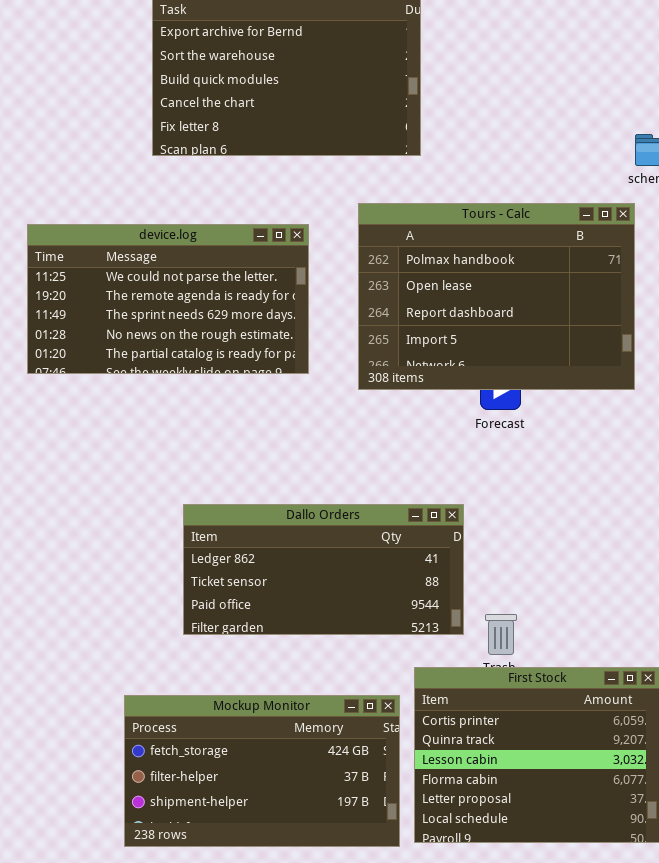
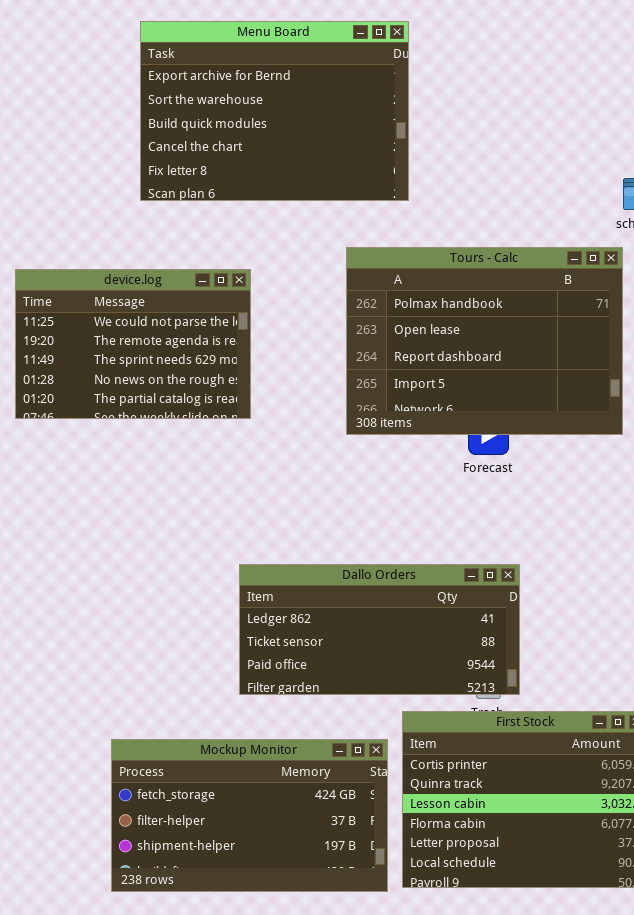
device.log: [27,224,309,374] -> [15,269,251,419], resized
Dallo Orders: [183,504,464,635] -> [239,564,520,695], moved

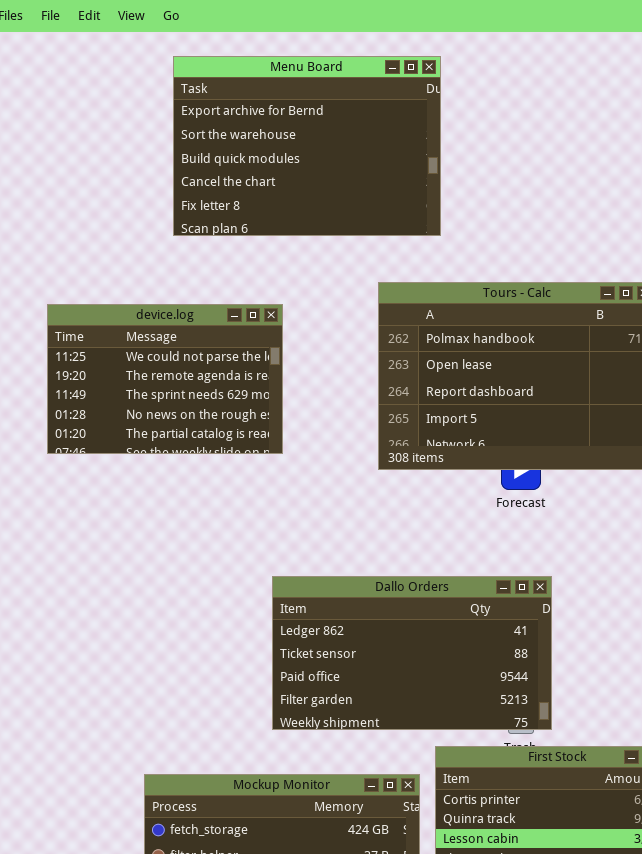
Dallo Orders: [239,564,520,695] -> [272,576,552,730], resized

